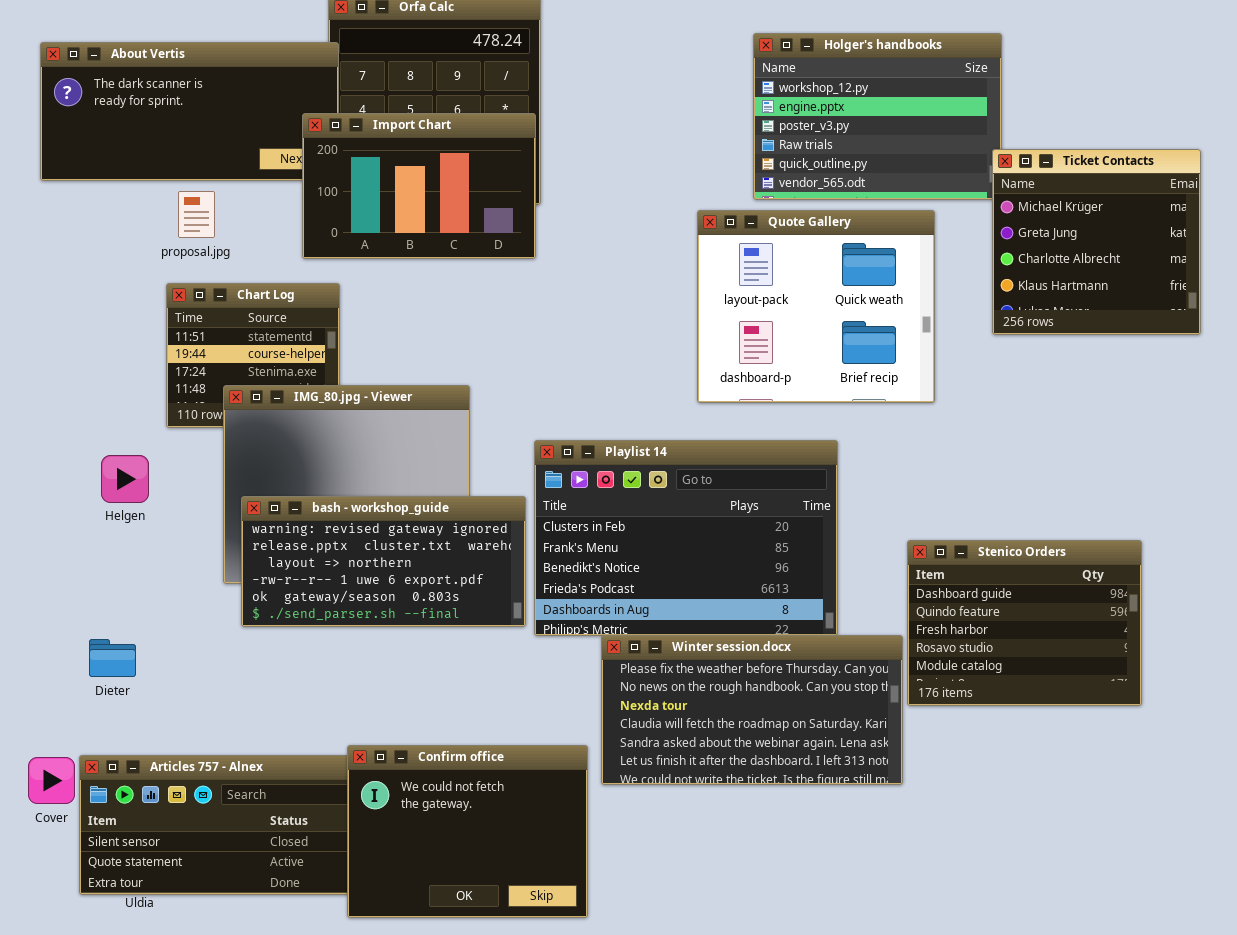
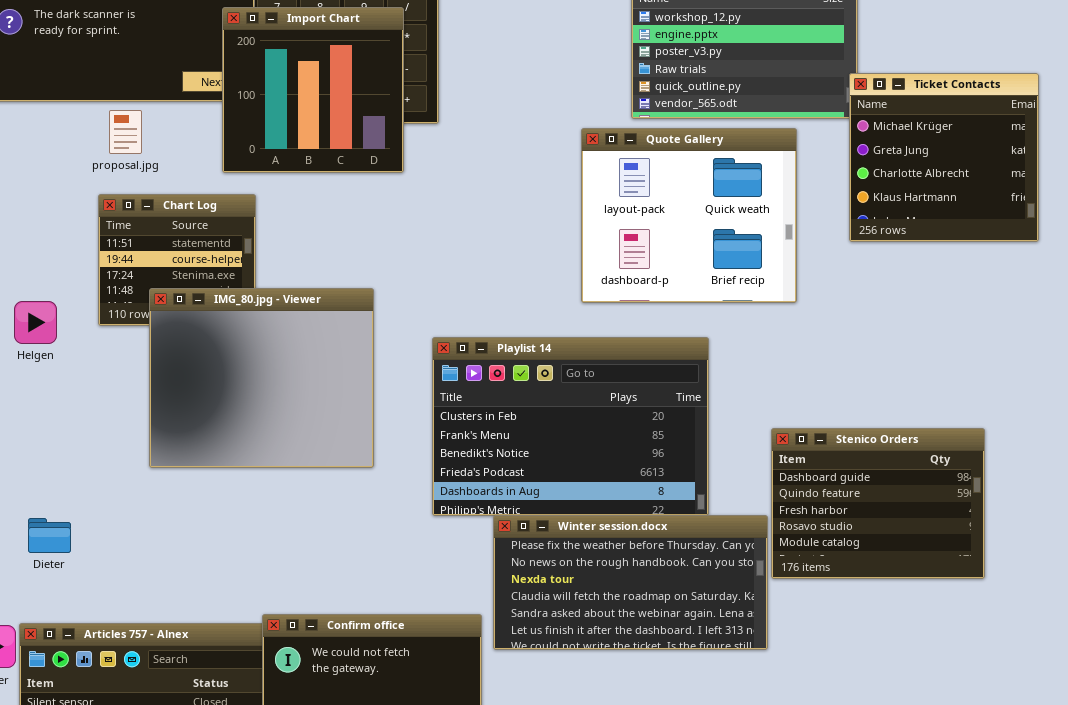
Import Chart: [302,113,536,259] -> [222,7,404,173], resized
Helgen: [101,455,149,503] -> [14,301,57,344], moved
bash - workshop_guide: [241,496,526,627] -> none, closed

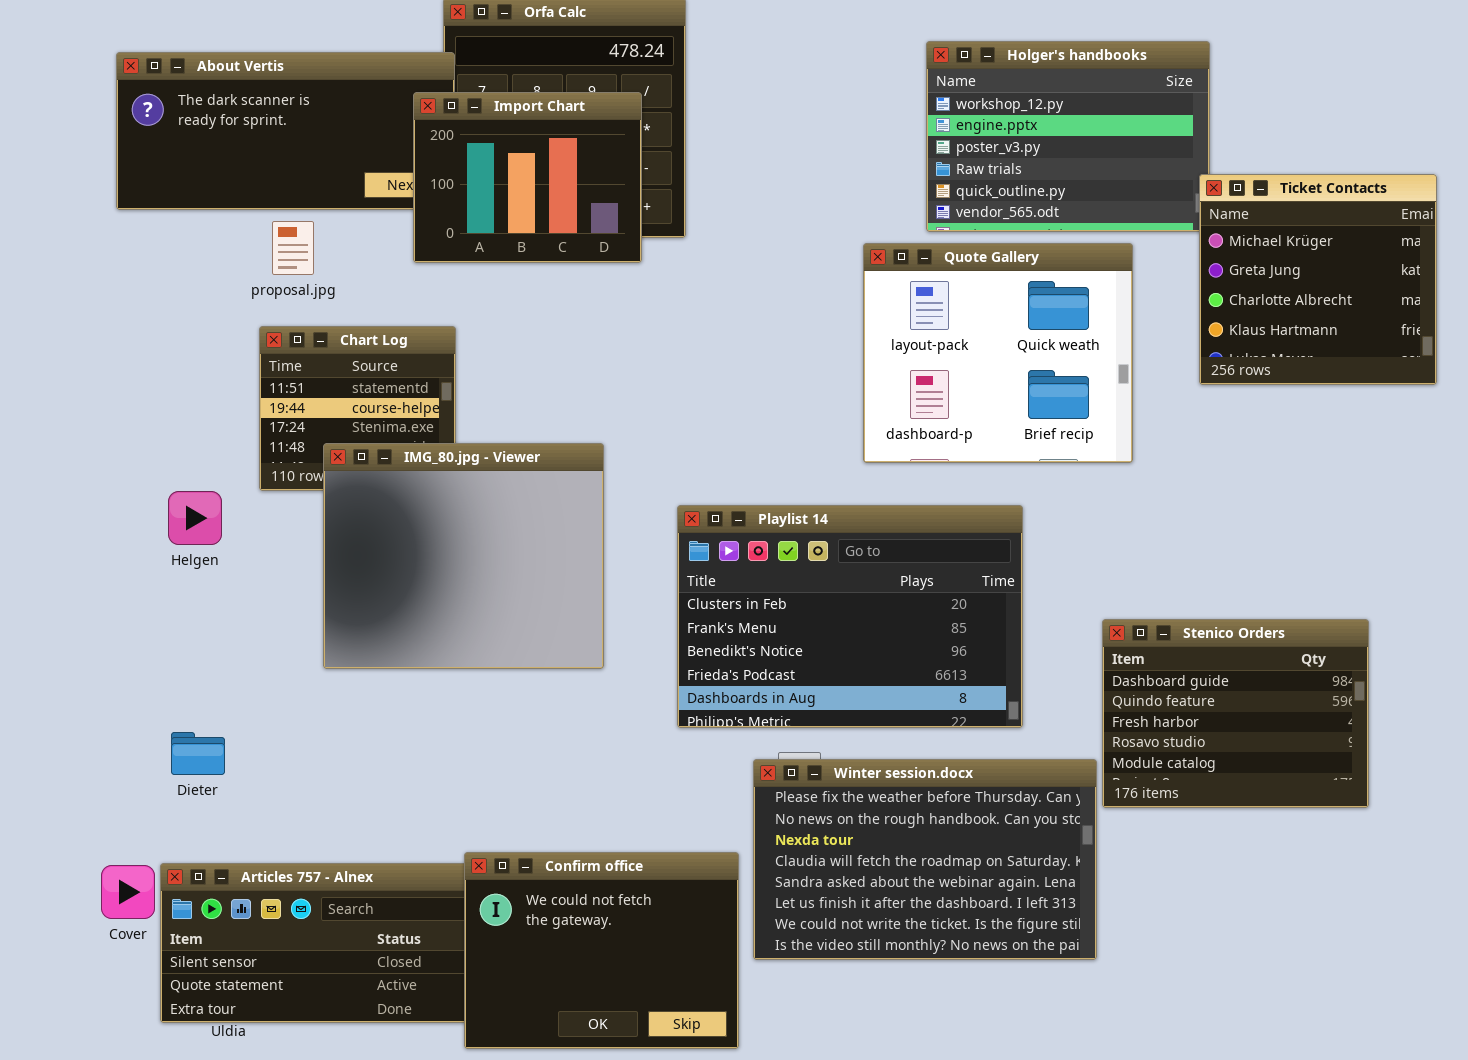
Import Chart: [222,7,404,173] -> [413,92,642,263], resized
Helgen: [14,301,57,344] -> [168,491,222,545], moved
Winter session.docx: [493,515,768,650] -> [753,759,1097,960], moved, resized

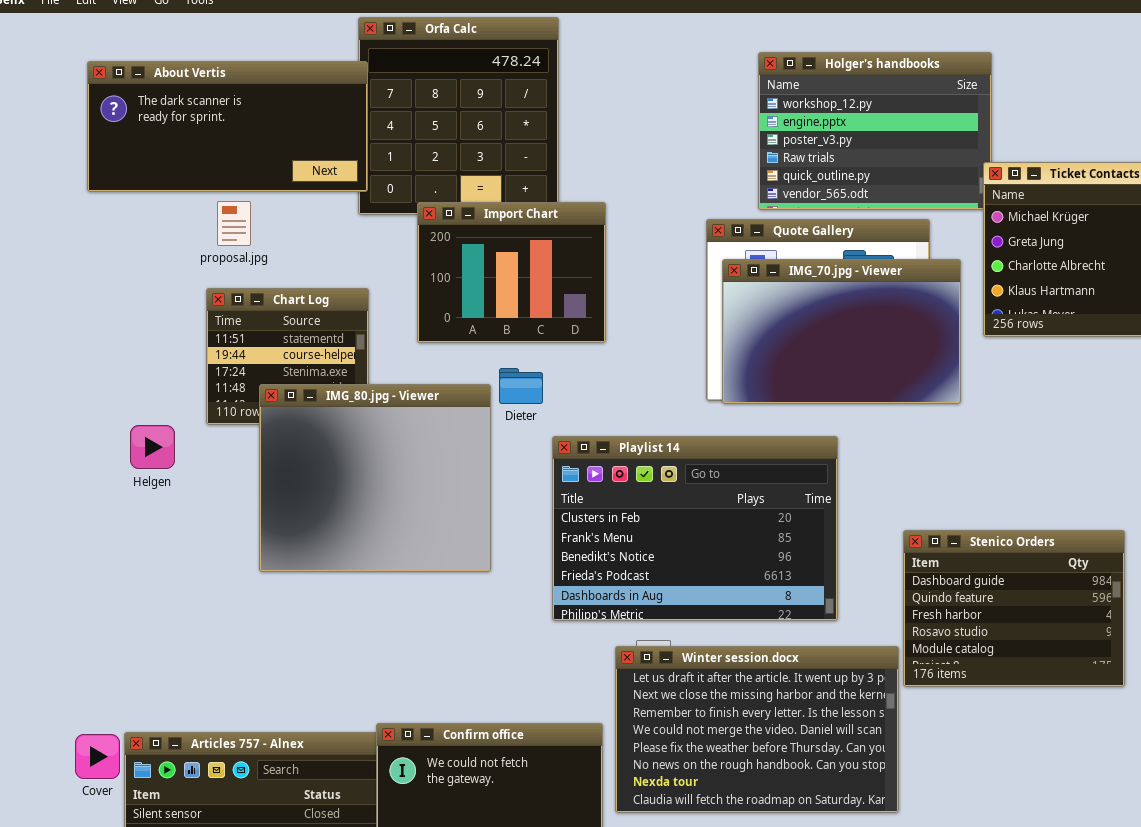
Import Chart: [413,92,642,263] -> [417,202,606,343], moved
IMG_70.jpg - Viewer: none -> [722,259,961,404], opened
Dieter: [171,732,225,775] -> [499,368,543,404], moved
Winter session.docx: [753,759,1097,960] -> [615,646,899,813], scrolled up 4 rows

